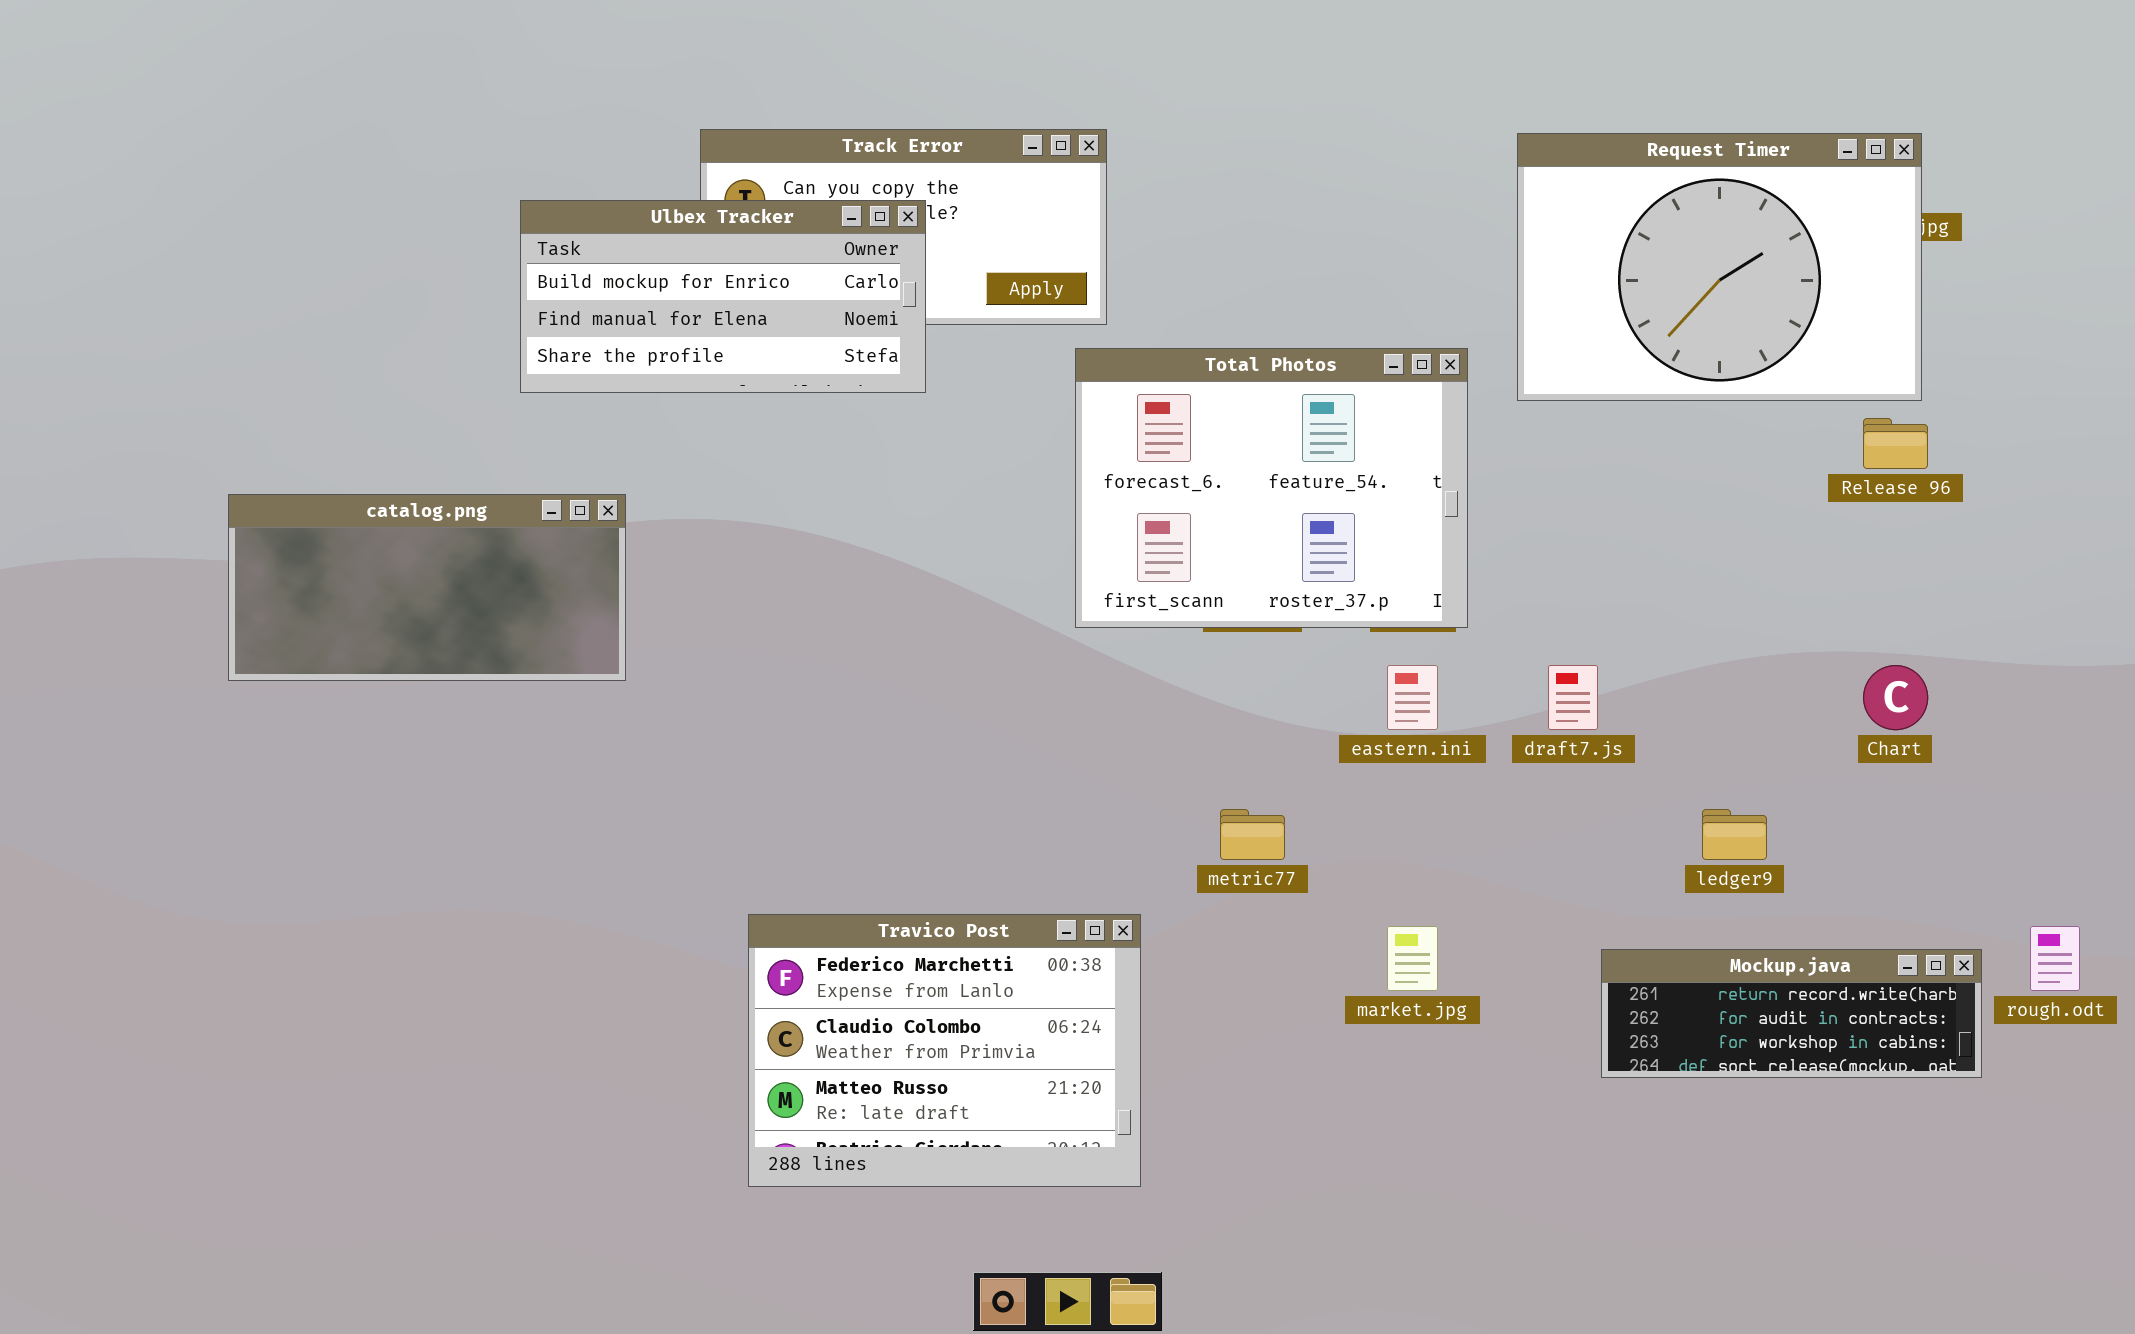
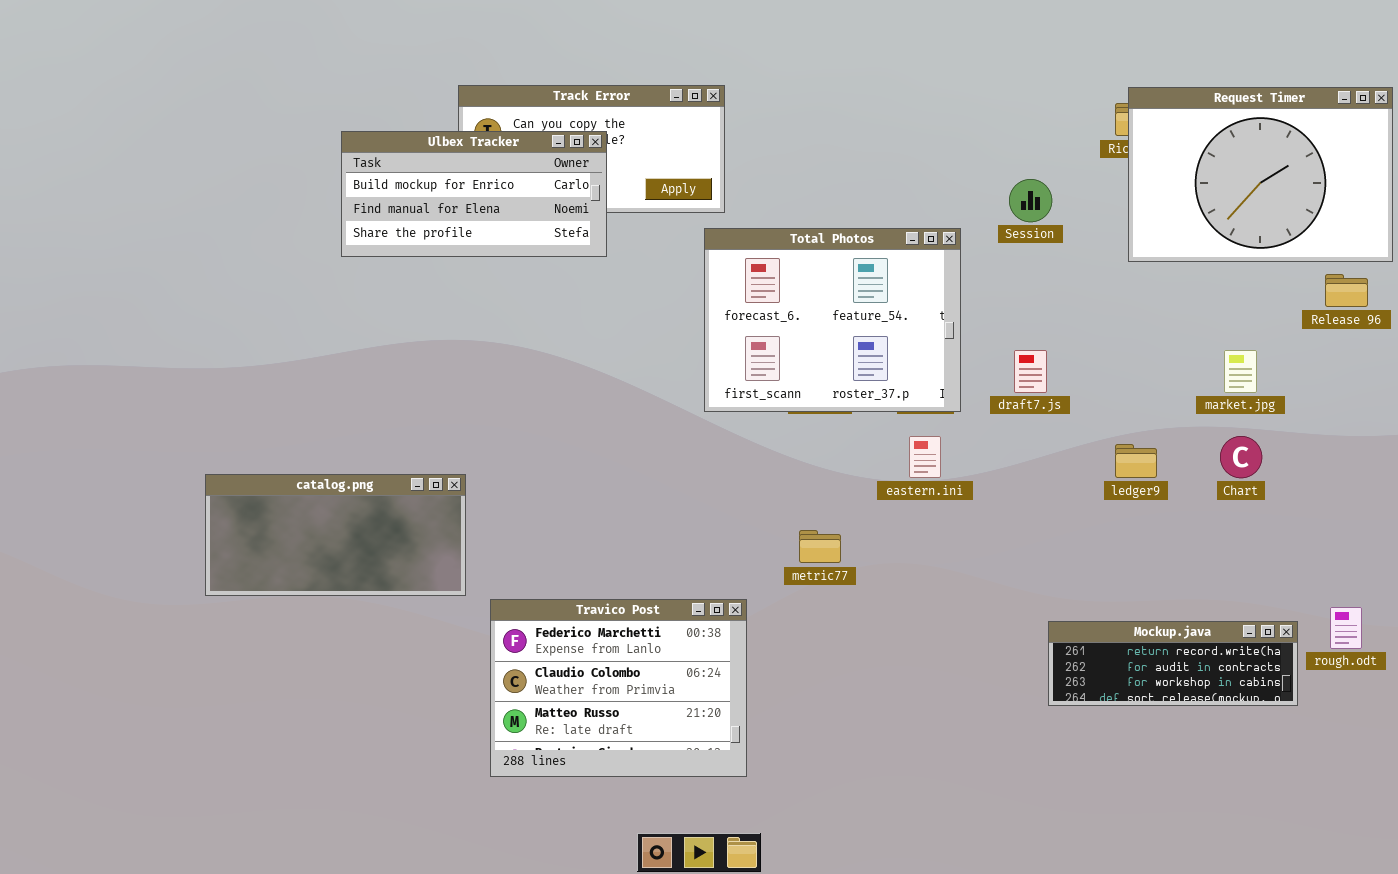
Request Timer: [1517,133,1922,401] -> [1128,87,1393,262], moved
Release 96: [1863,418,1928,469] -> [1325,274,1368,307], moved
catalog.png: [228,494,626,681] -> [205,474,466,596], moved
draft7.js: [1548,665,1598,730] -> [1014,350,1047,393], moved
ledger9: [1702,809,1767,860] -> [1115,444,1157,478], moved
market.jpg: [1387,926,1438,991] -> [1224,350,1257,393], moved

